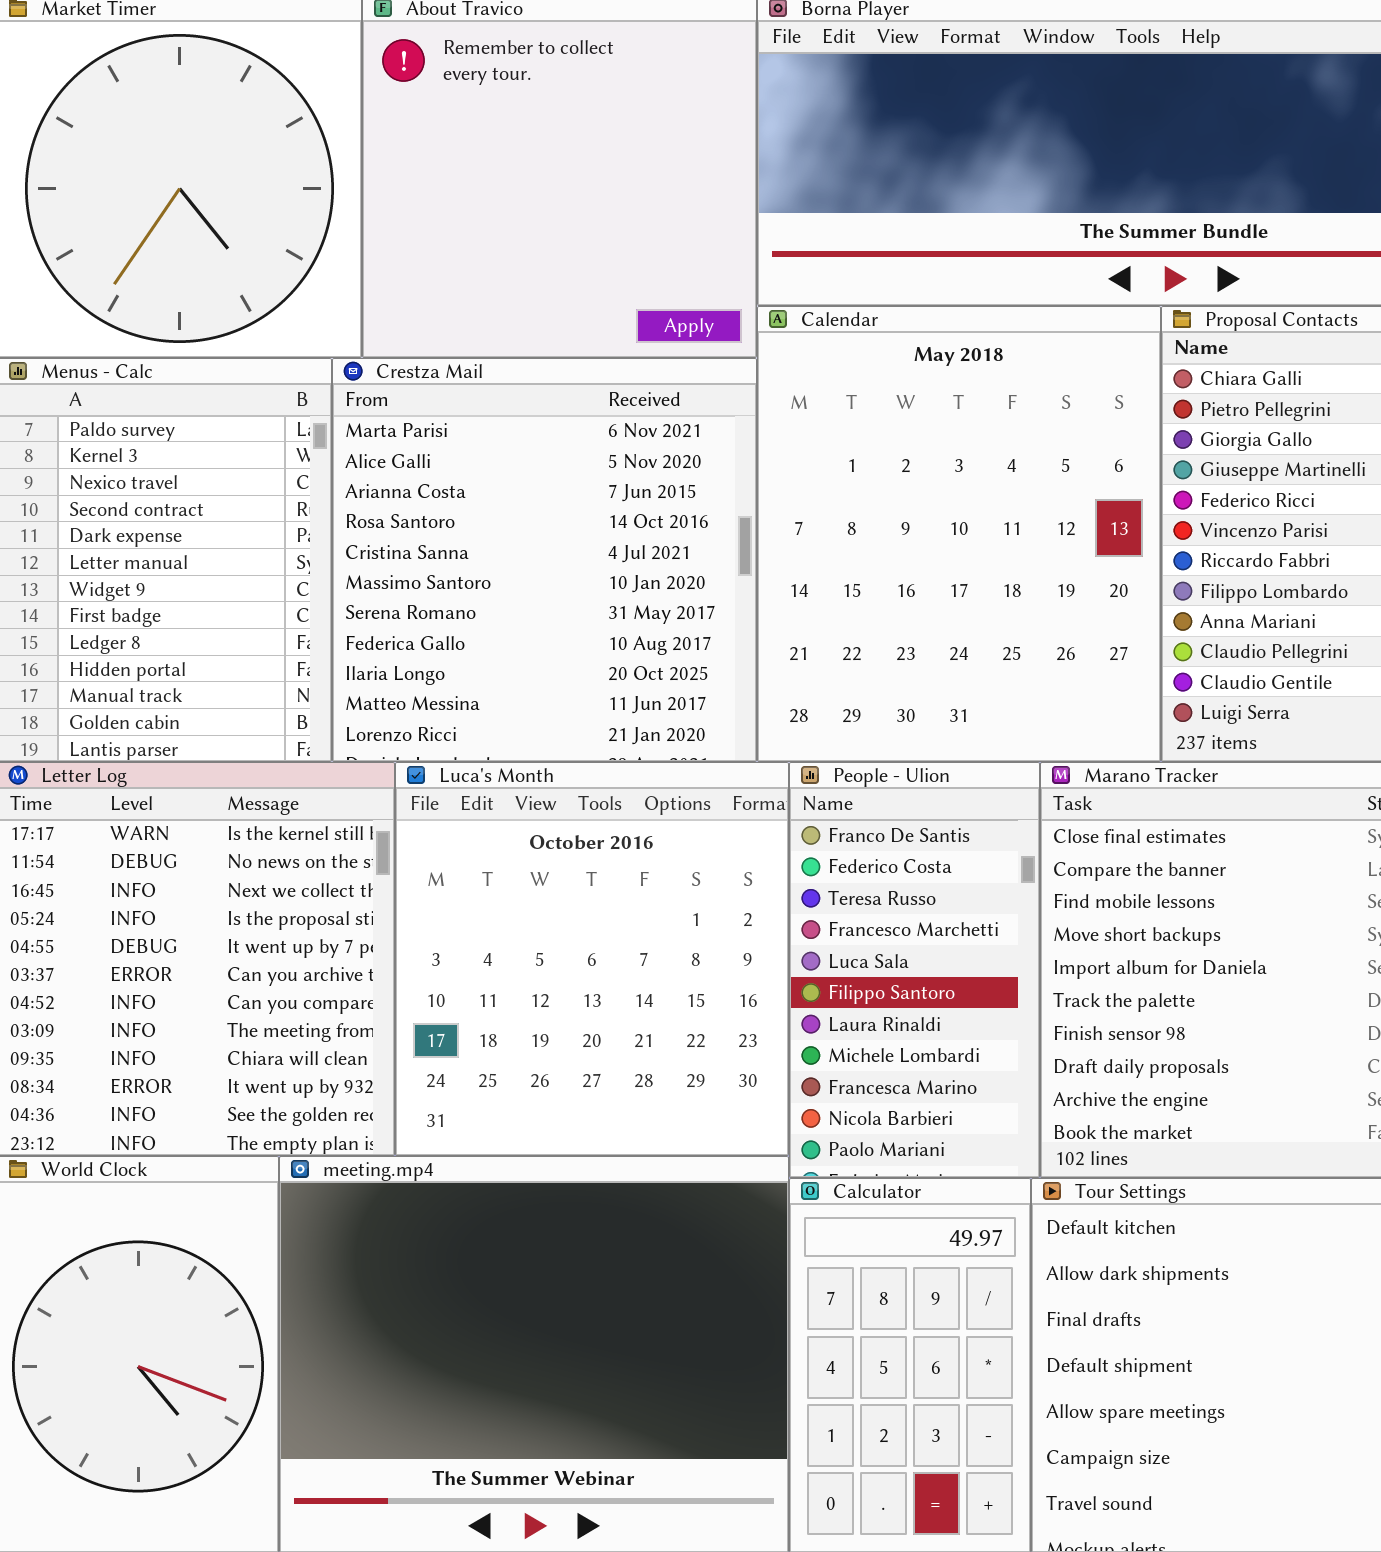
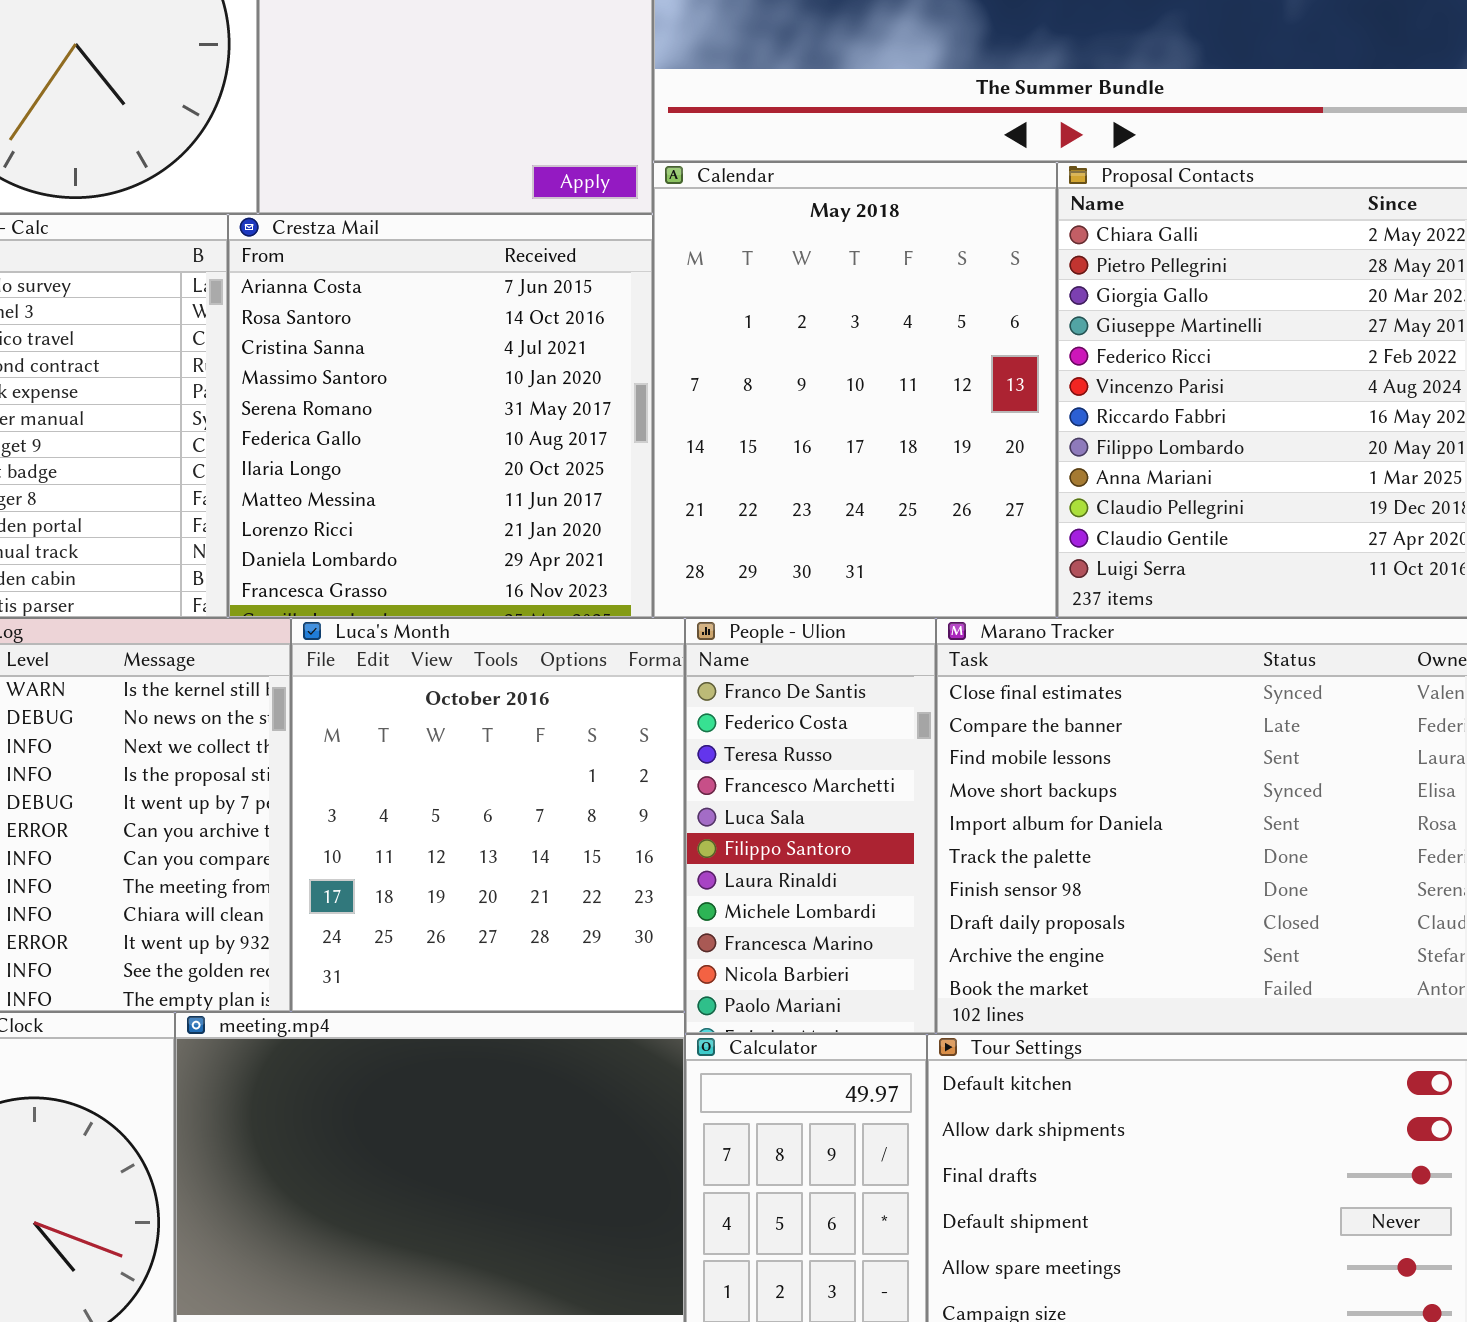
Crestza Mail: [332,358,757,762] -> [228,214,653,618], scrolled down 2 rows

